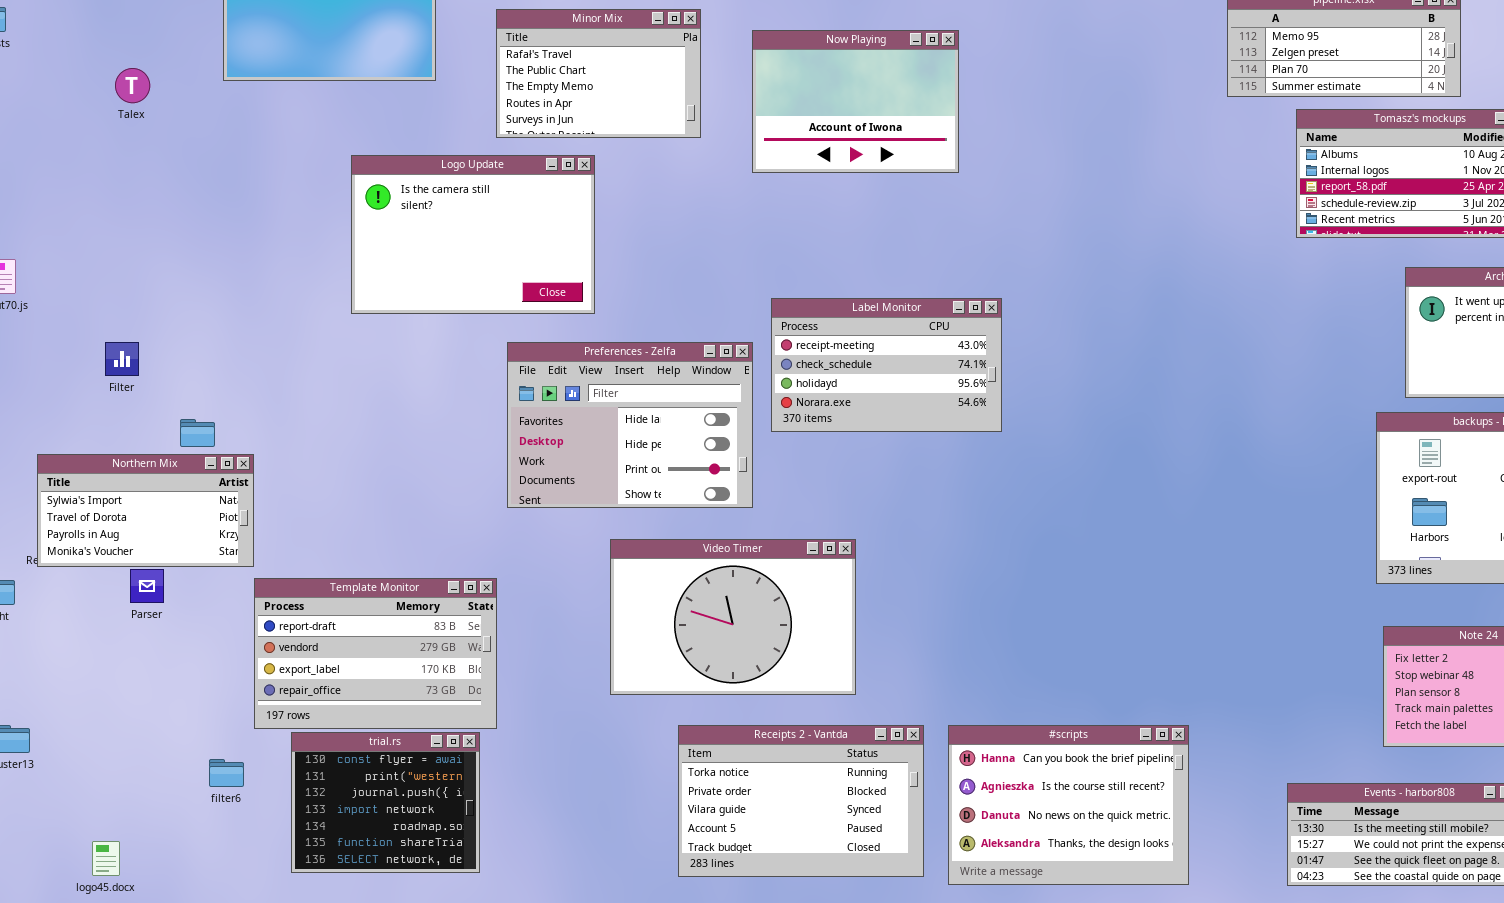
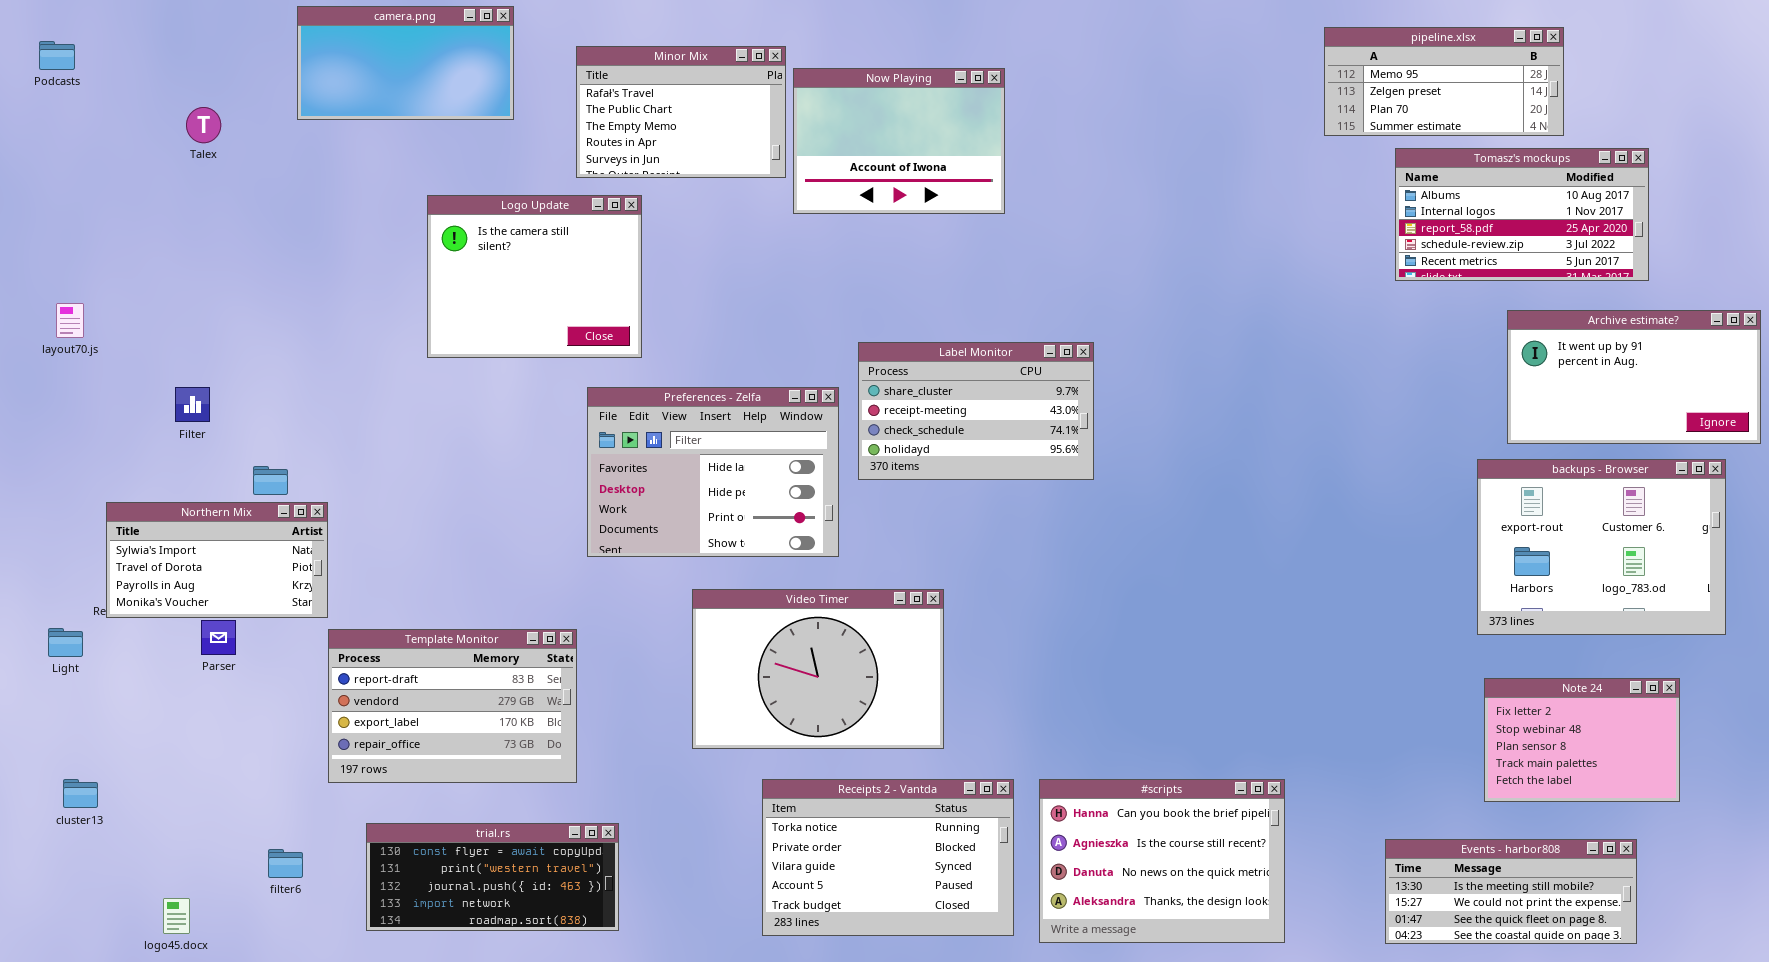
Now Playing: [752,30,959,173] -> [793,68,1005,214], moved
Logo Update: [351,155,595,314] -> [427,195,642,358], resized
Label Monitor: [771,298,1002,432] -> [858,342,1094,480], scrolled up 1 row
trial.rs: [291,732,480,873] -> [366,823,619,931], resized
filter6: [209,759,244,787] -> [268,849,303,878], moved

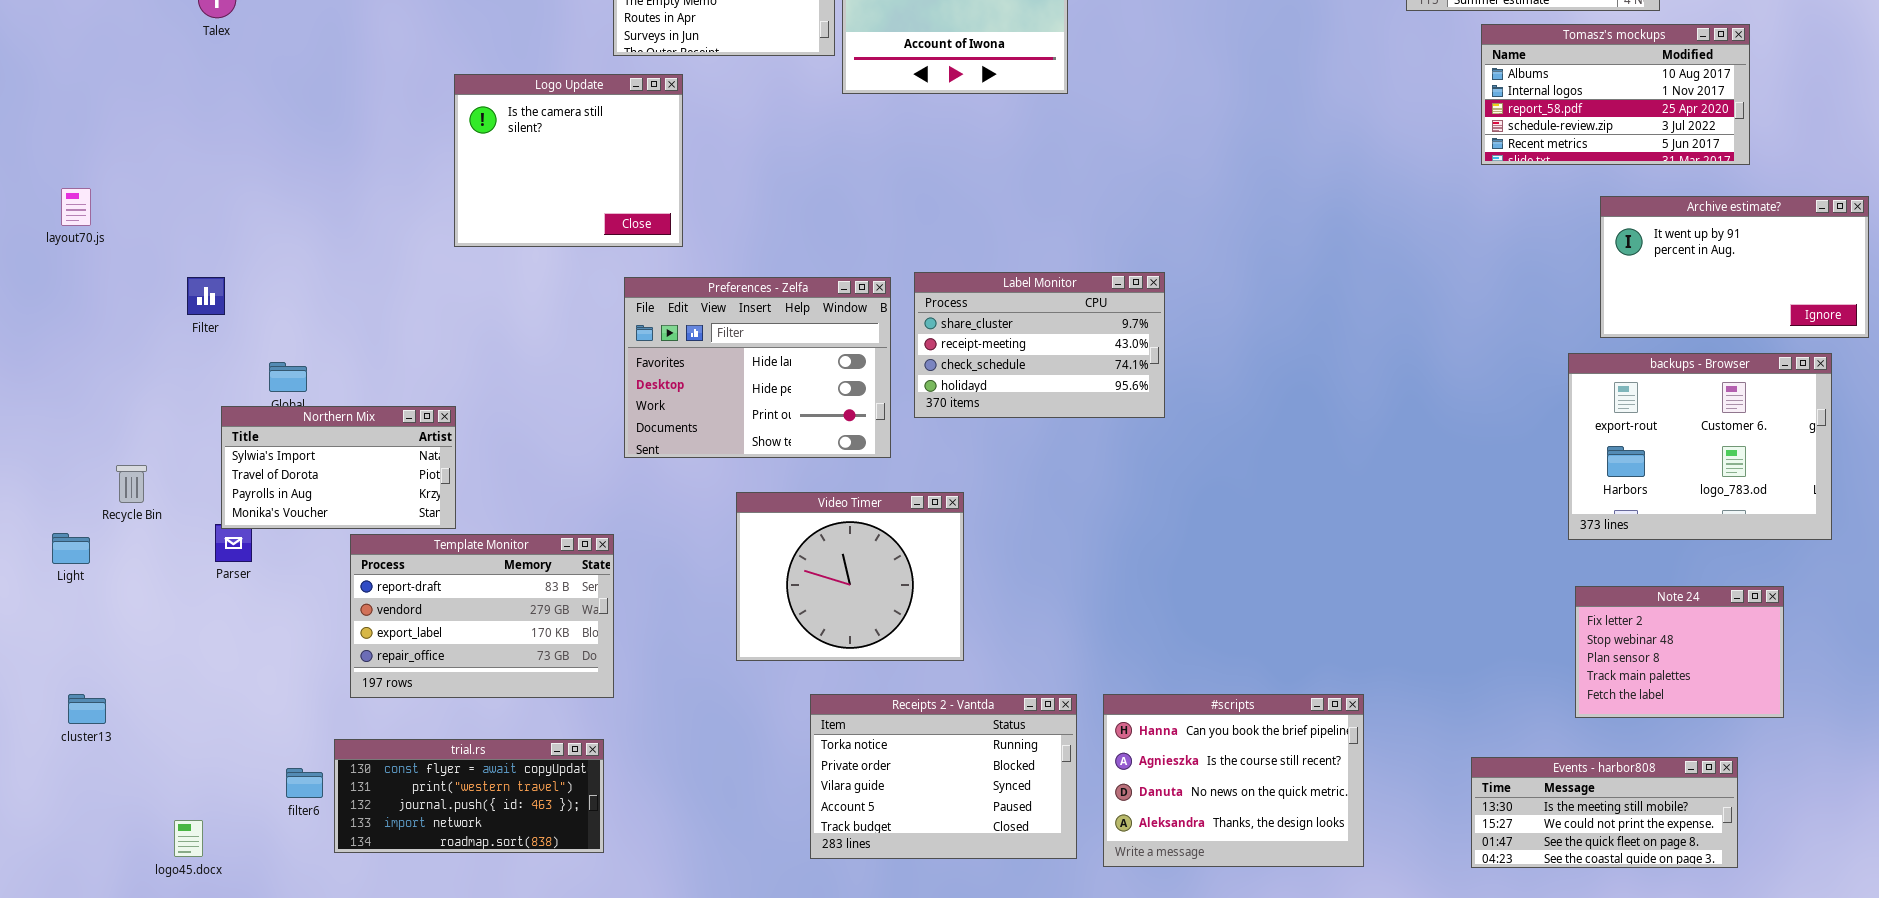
Label Monitor: [858,342,1094,480] -> [914,272,1165,418], moved
Northern Mix: [106,502,328,618] -> [221,406,456,529], moved
Video Timer: [692,589,944,749] -> [736,492,964,661], resized
trial.rs: [366,823,619,931] -> [334,739,604,853], moved

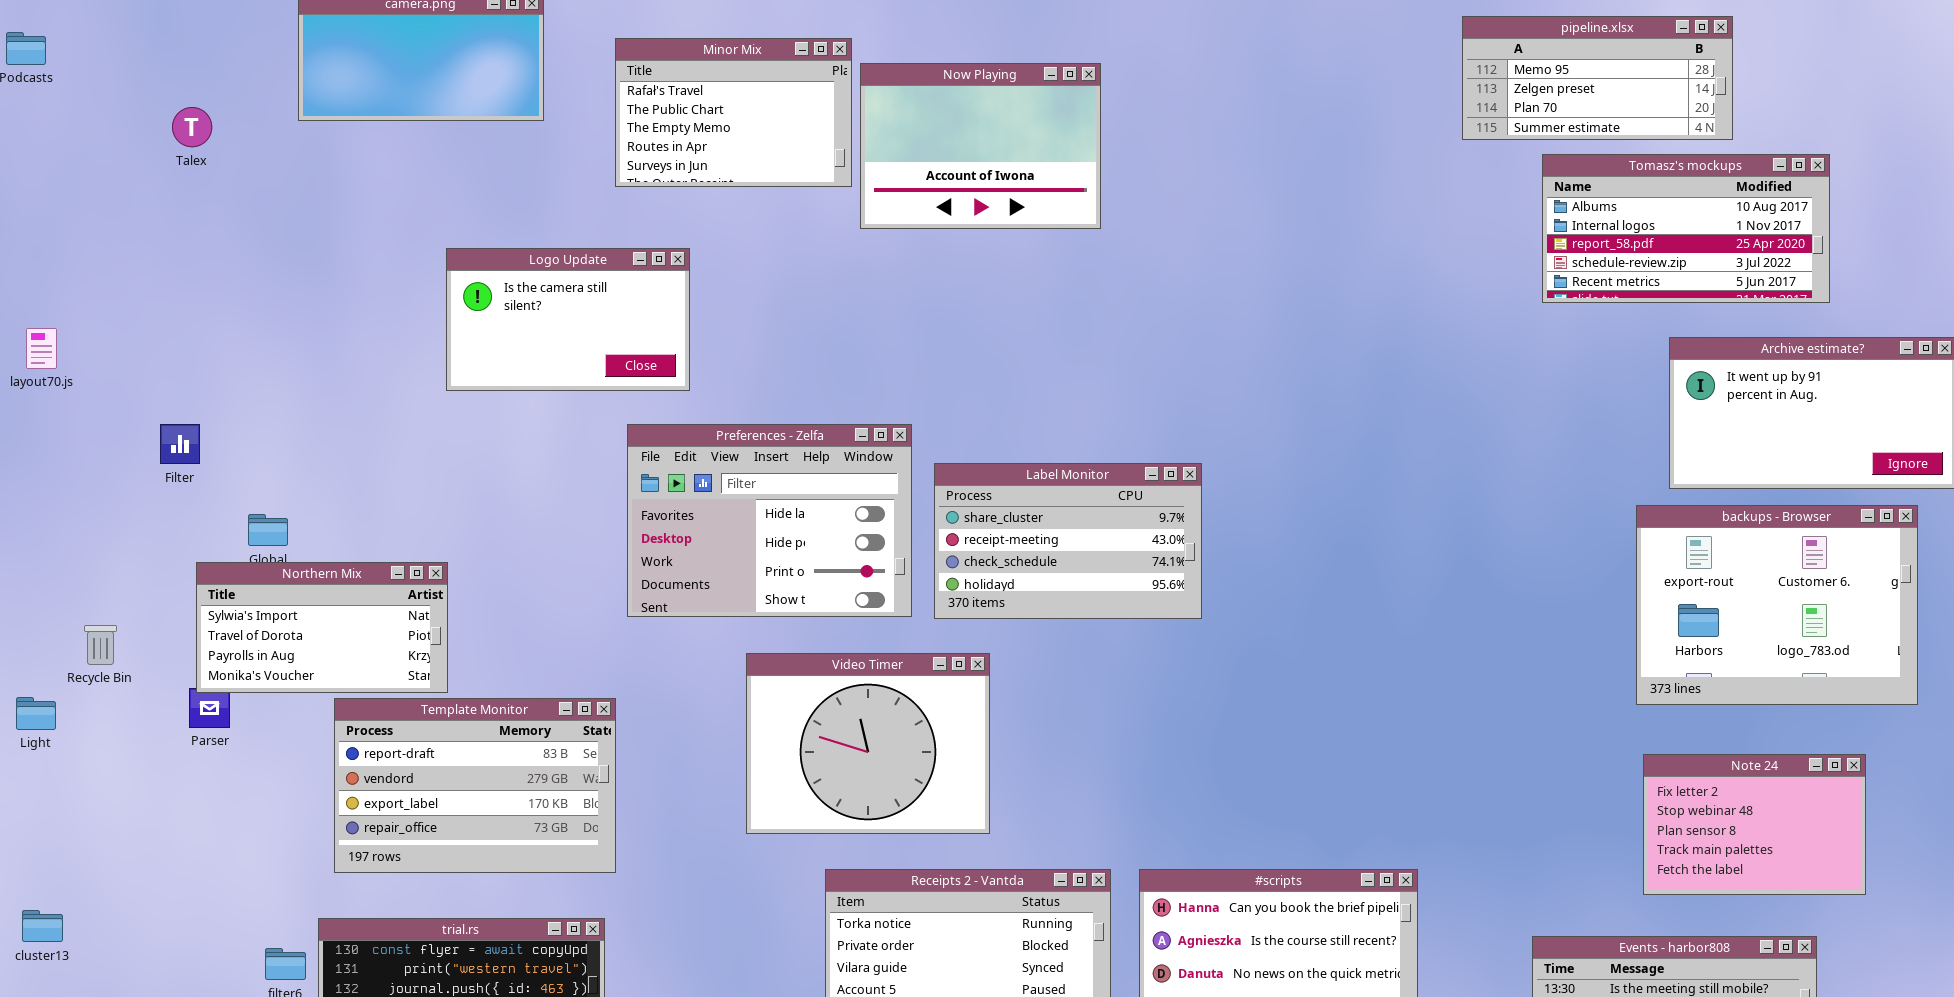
Logo Update: [454,74,683,247] -> [446,248,690,391], resized
Label Monitor: [914,272,1165,418] -> [934,463,1202,619], moved
cluster13: [68,694,106,724] -> [22,910,63,942], moved

